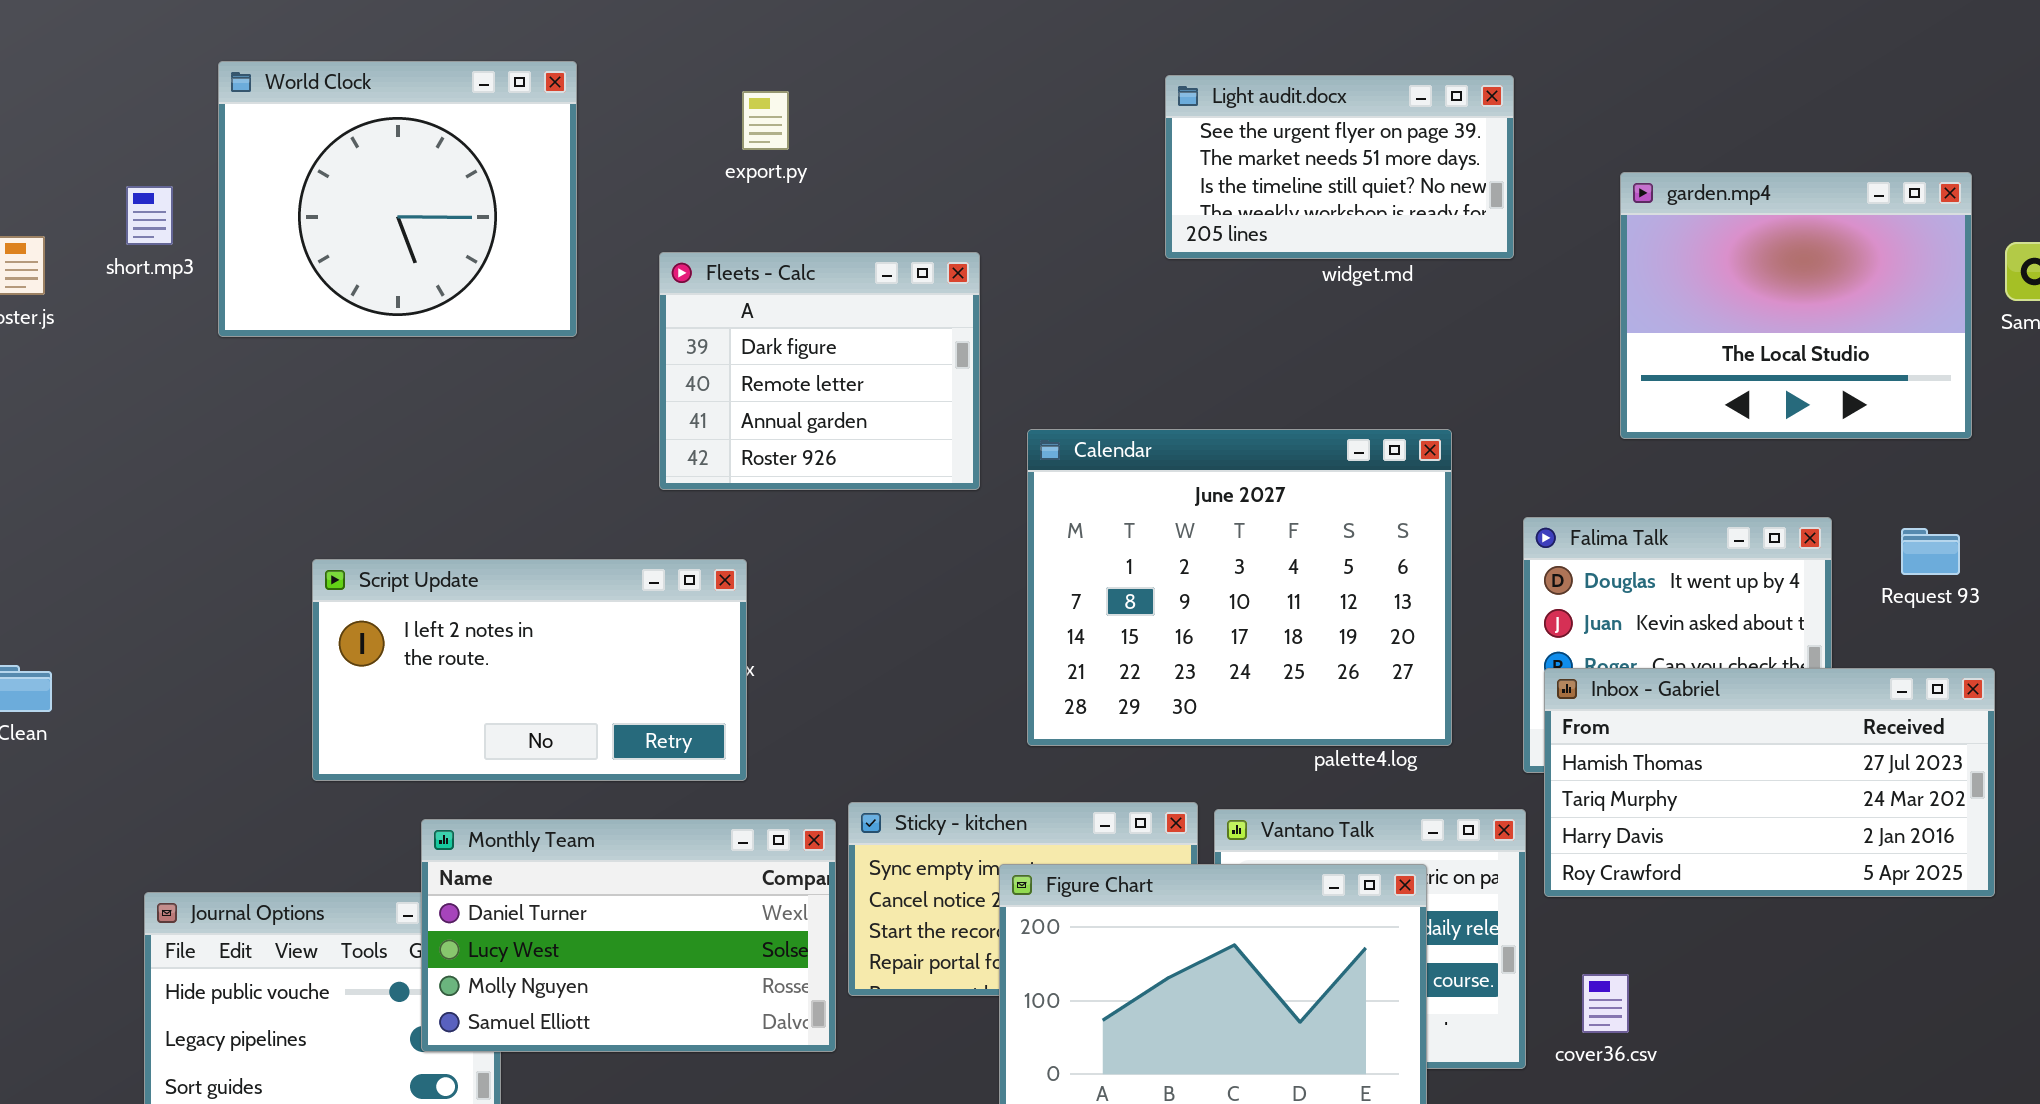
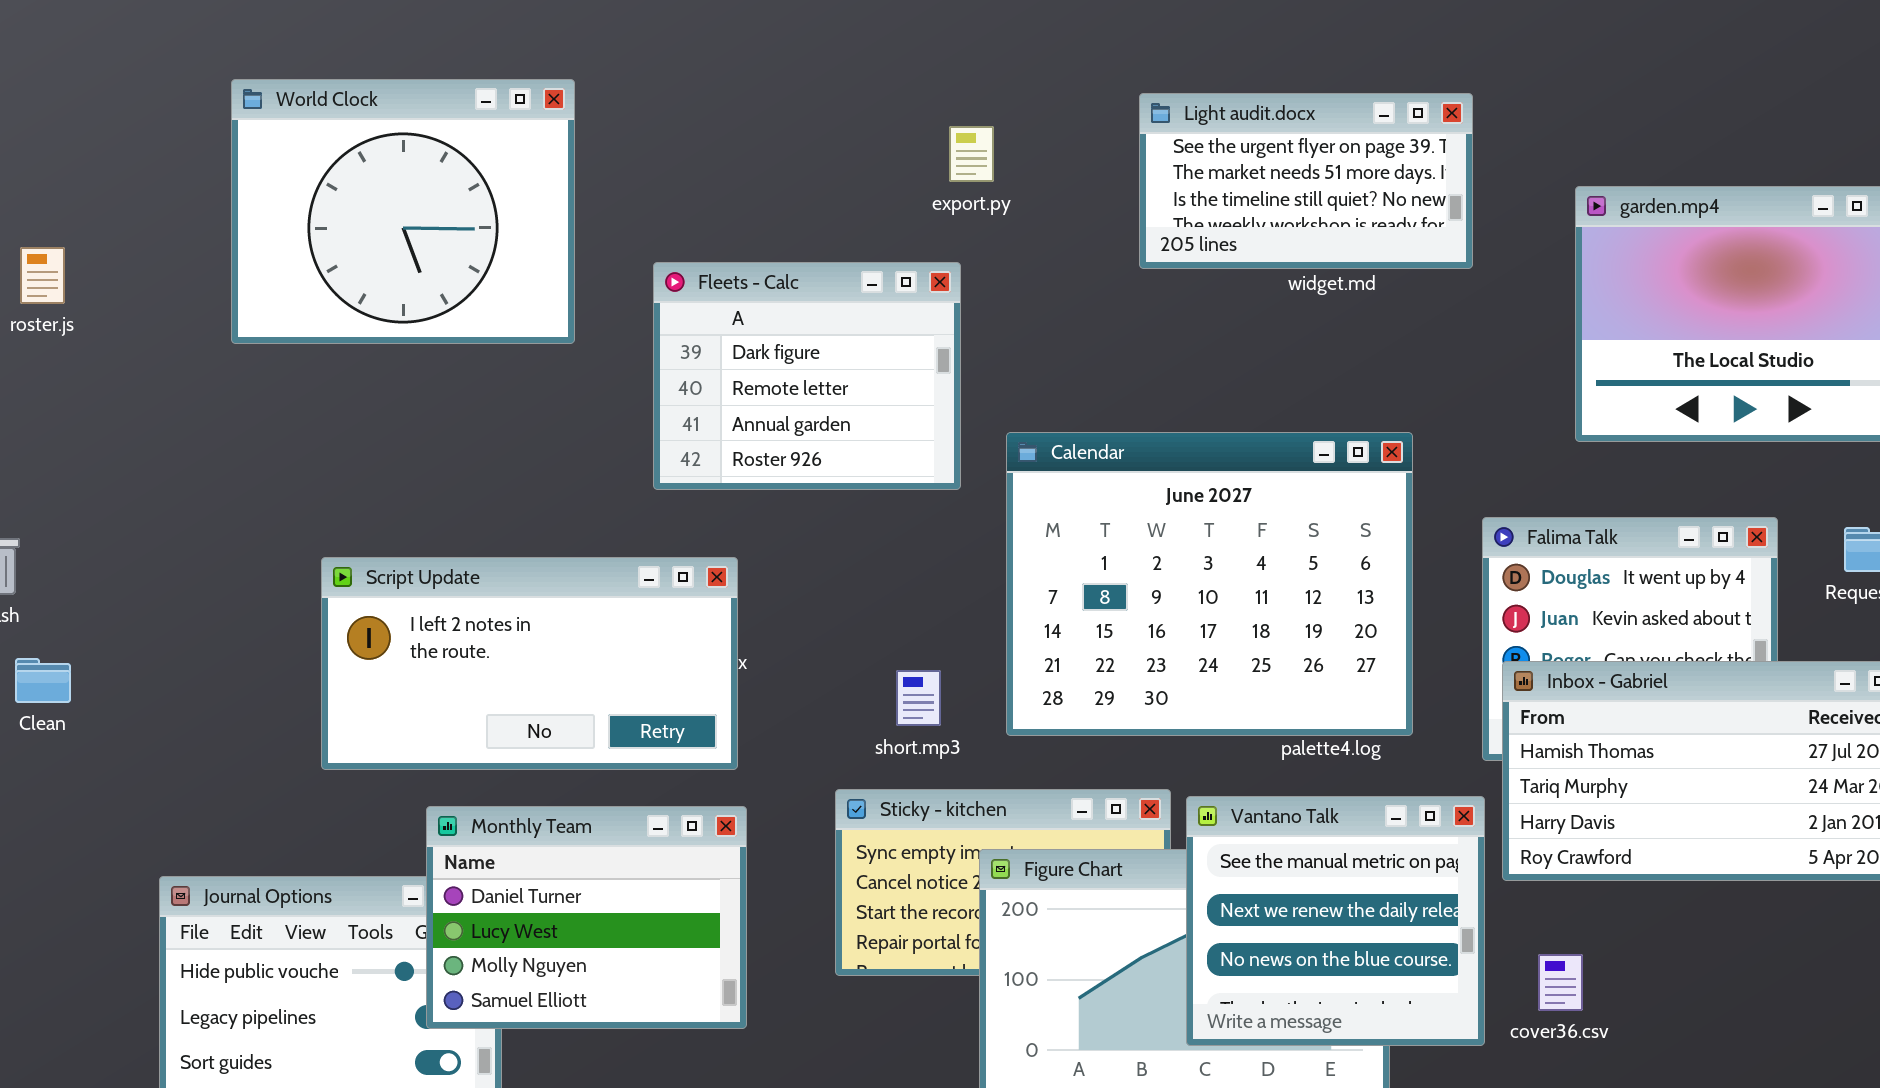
export.py: [742,91,789,150] -> [949,126,994,182], moved
short.mp3: [126,186,173,245] -> [896,670,941,726], moved
Vantano Talk: [1214,809,1526,1069] -> [1186,796,1485,1046], raised
Monthly Team: [421,819,836,1052] -> [426,806,747,1029], resized

